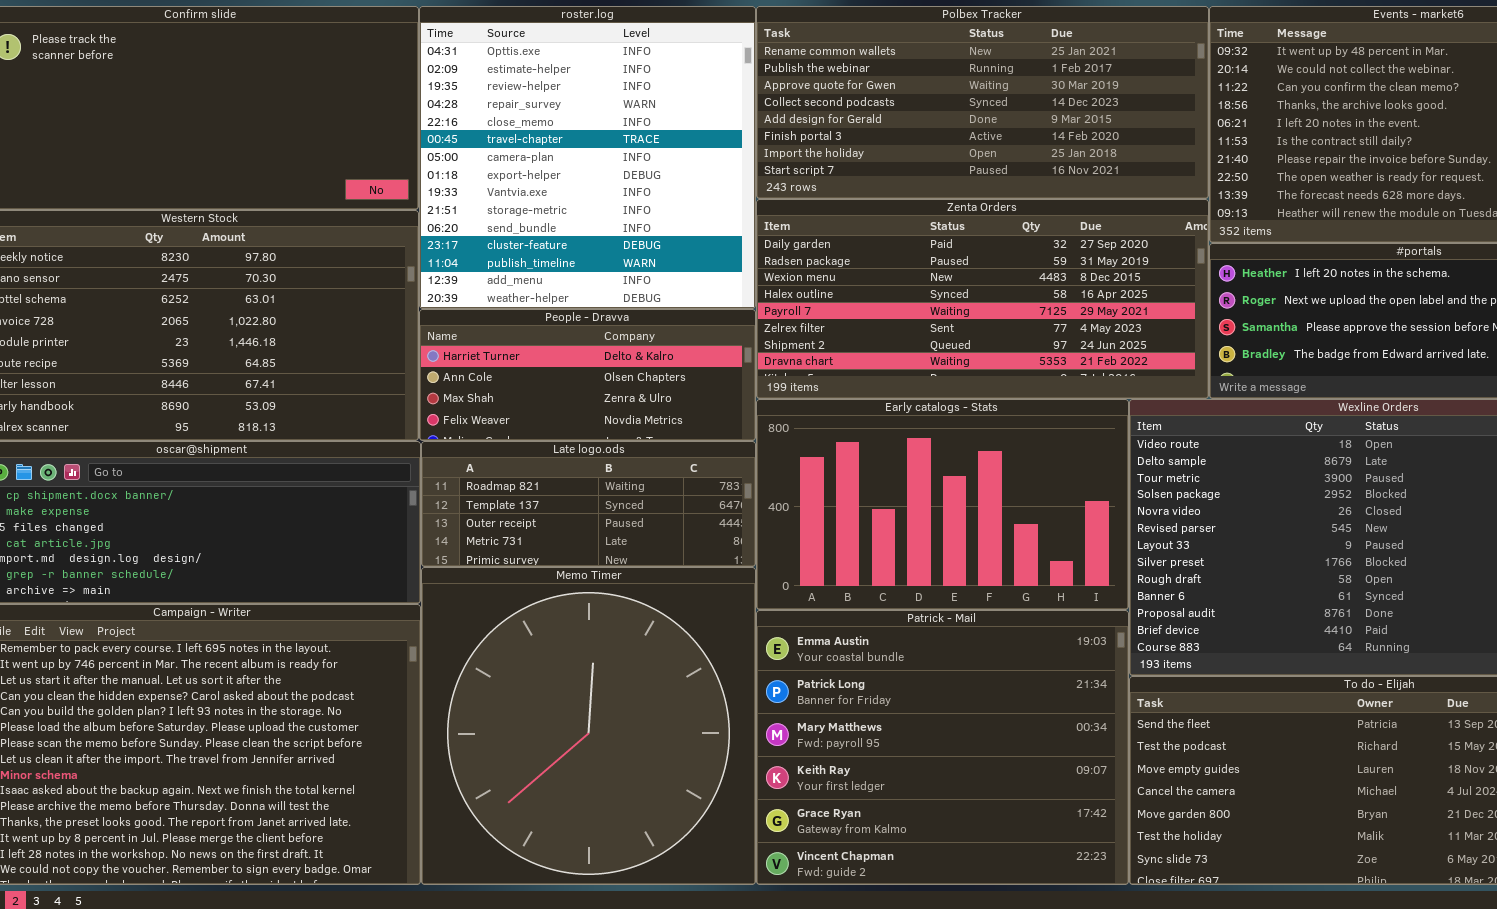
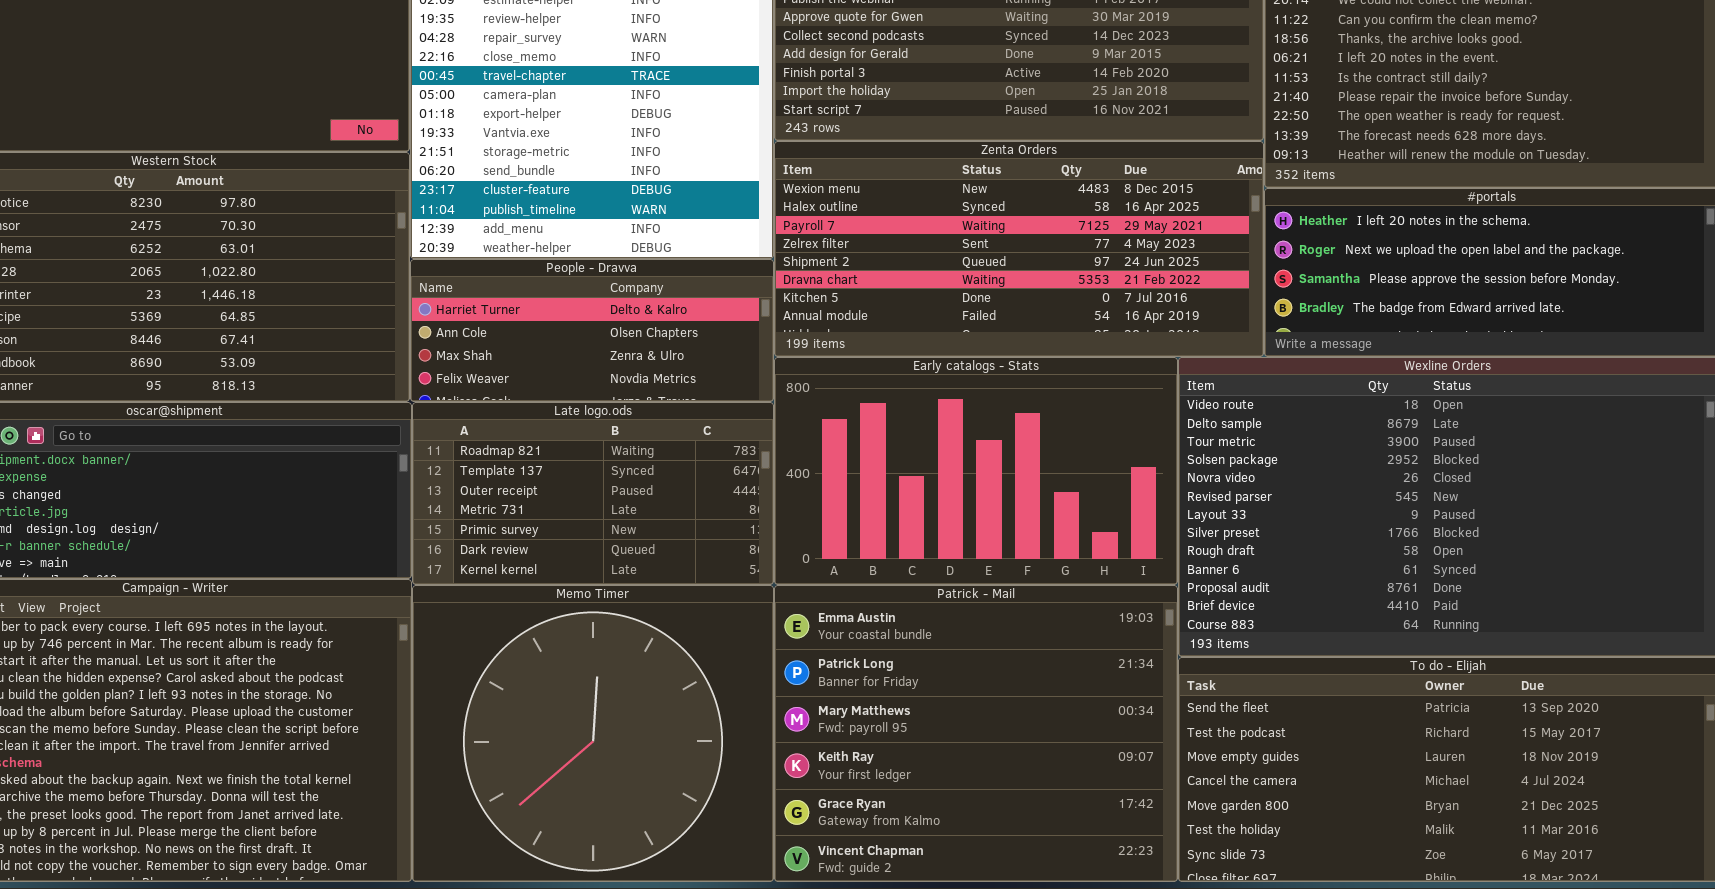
Zenta Orders: [756,199,1209,399] -> [774,141,1264,357], scrolled down 2 rows
Late logo.ods: [421,441,756,567] -> [412,402,774,585], resized
Memo Timer: [421,567,756,885] -> [412,585,774,882], resized

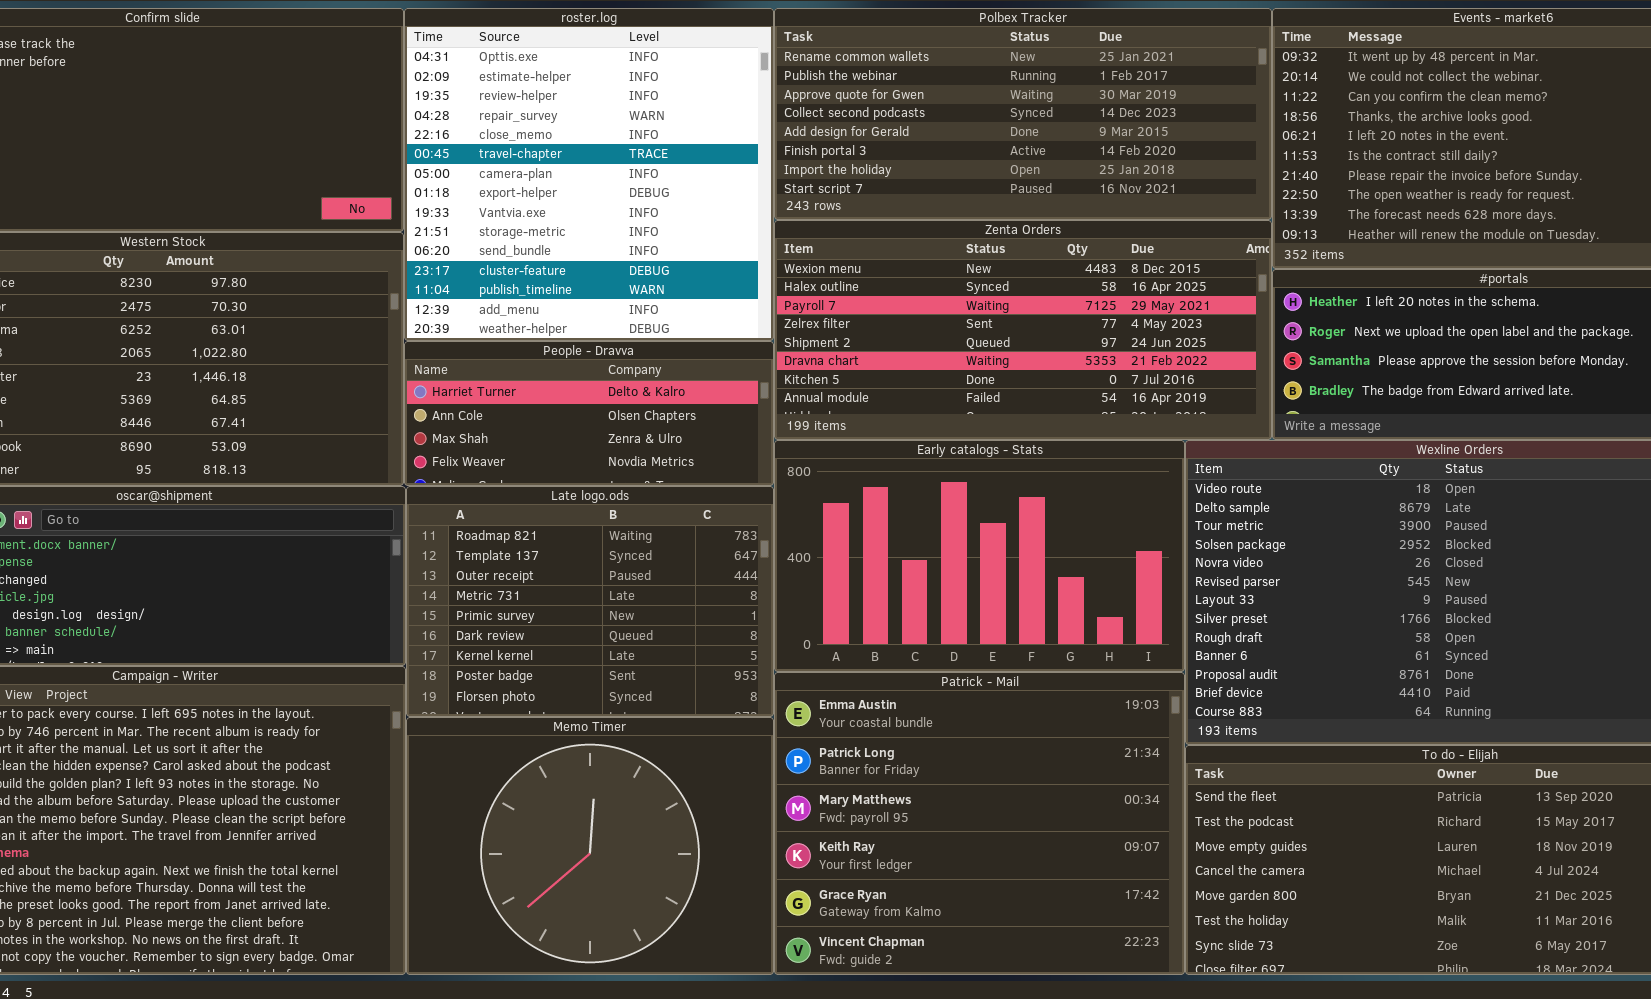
Late logo.ods: [412,402,774,585] -> [406,486,774,717], resized
Memo Timer: [412,585,774,882] -> [406,717,774,975], resized

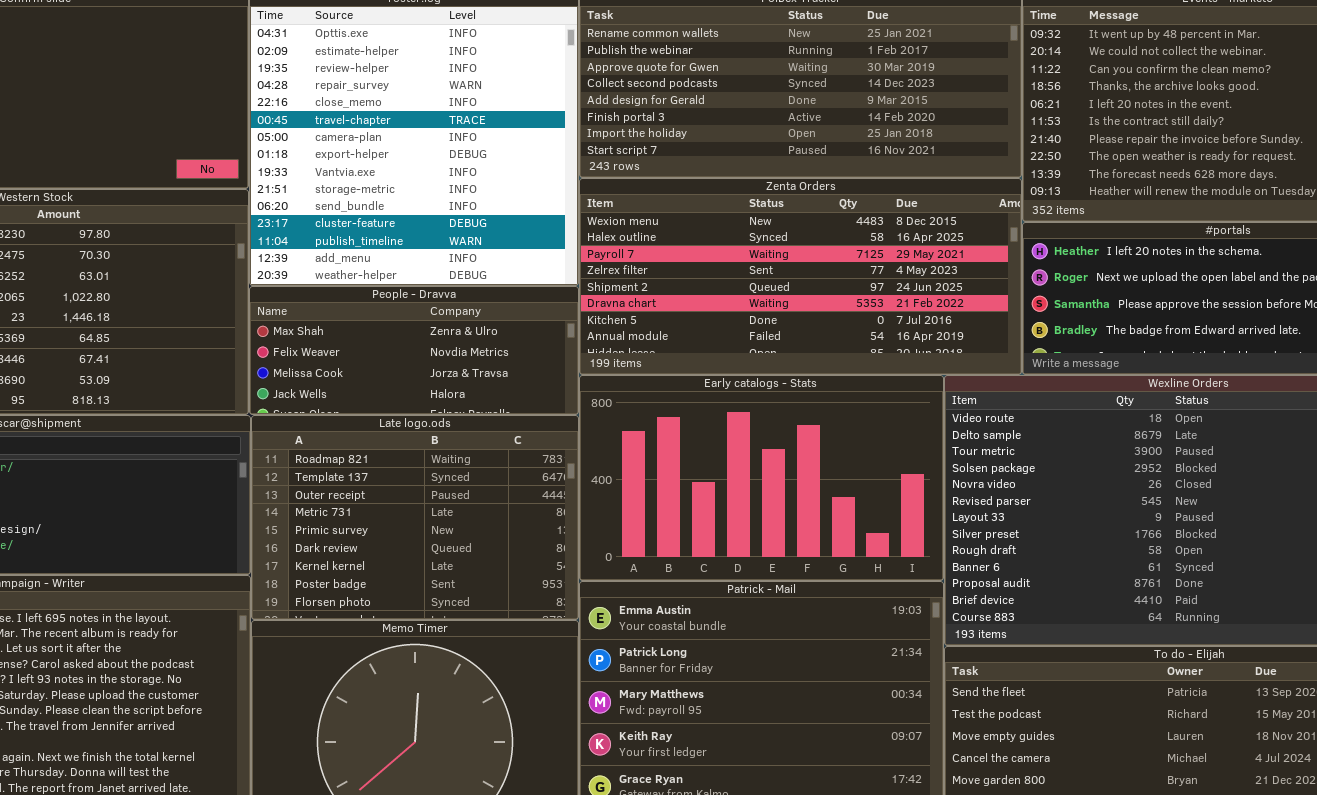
People - Dravva: [404,341,774,486] -> [249,286,579,415], scrolled down 2 rows

